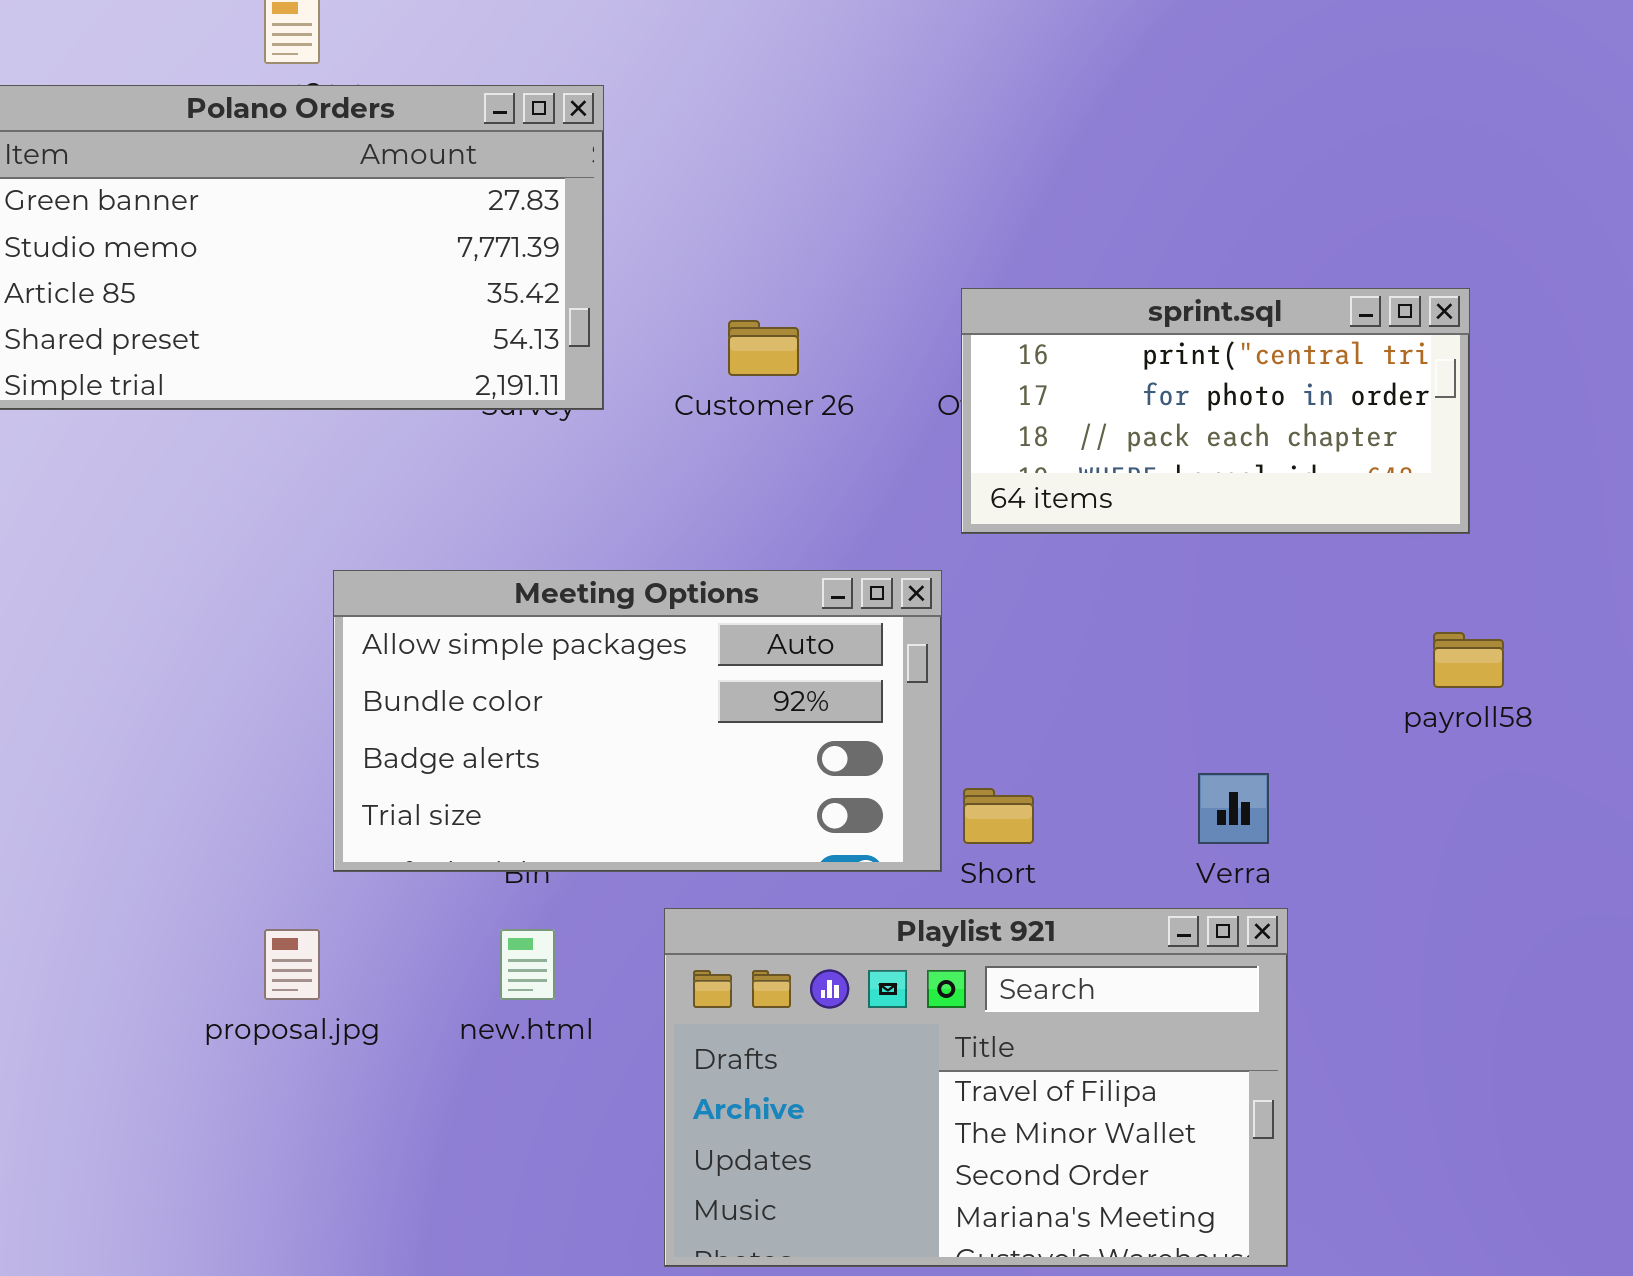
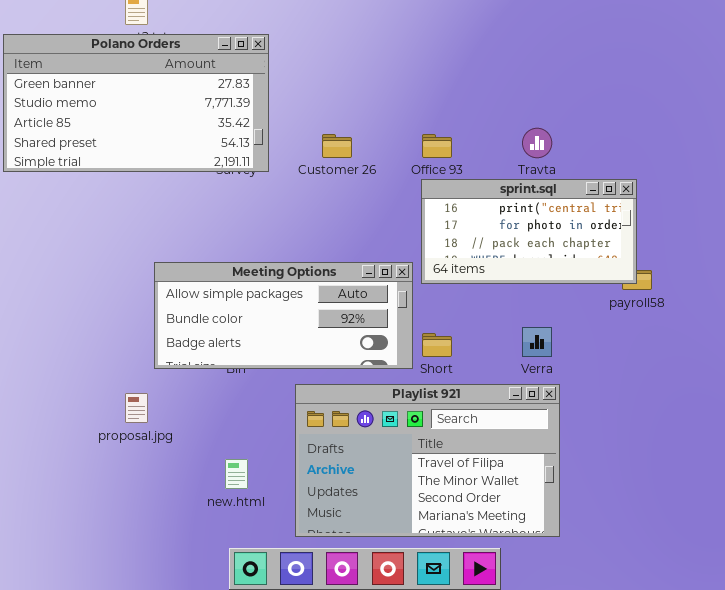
sprint.sql: [961,288,1470,534] -> [421,179,637,284], moved
Meeting Options: [333,570,942,872] -> [154,262,413,369], resized
new.html: [500,929,555,1000] -> [225,459,248,489], moved

